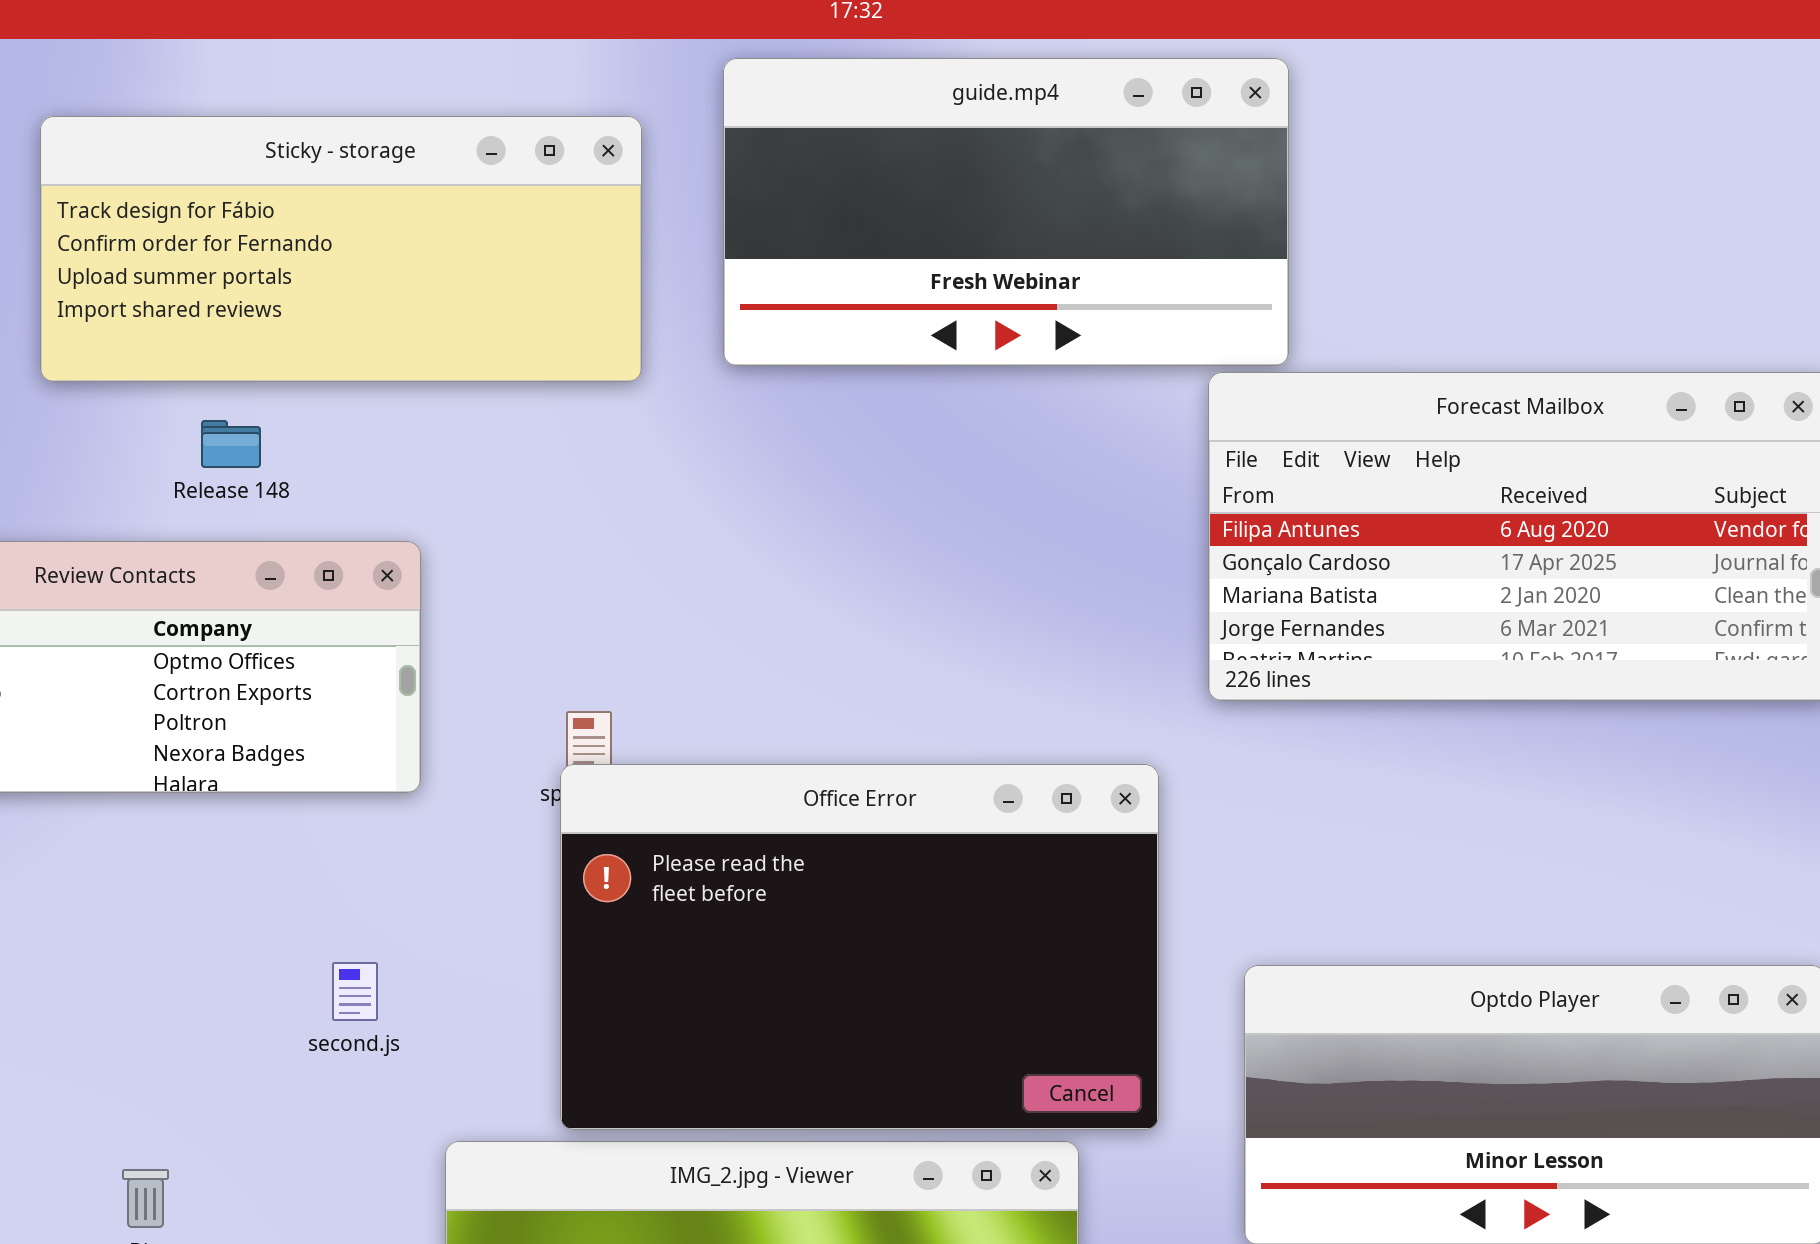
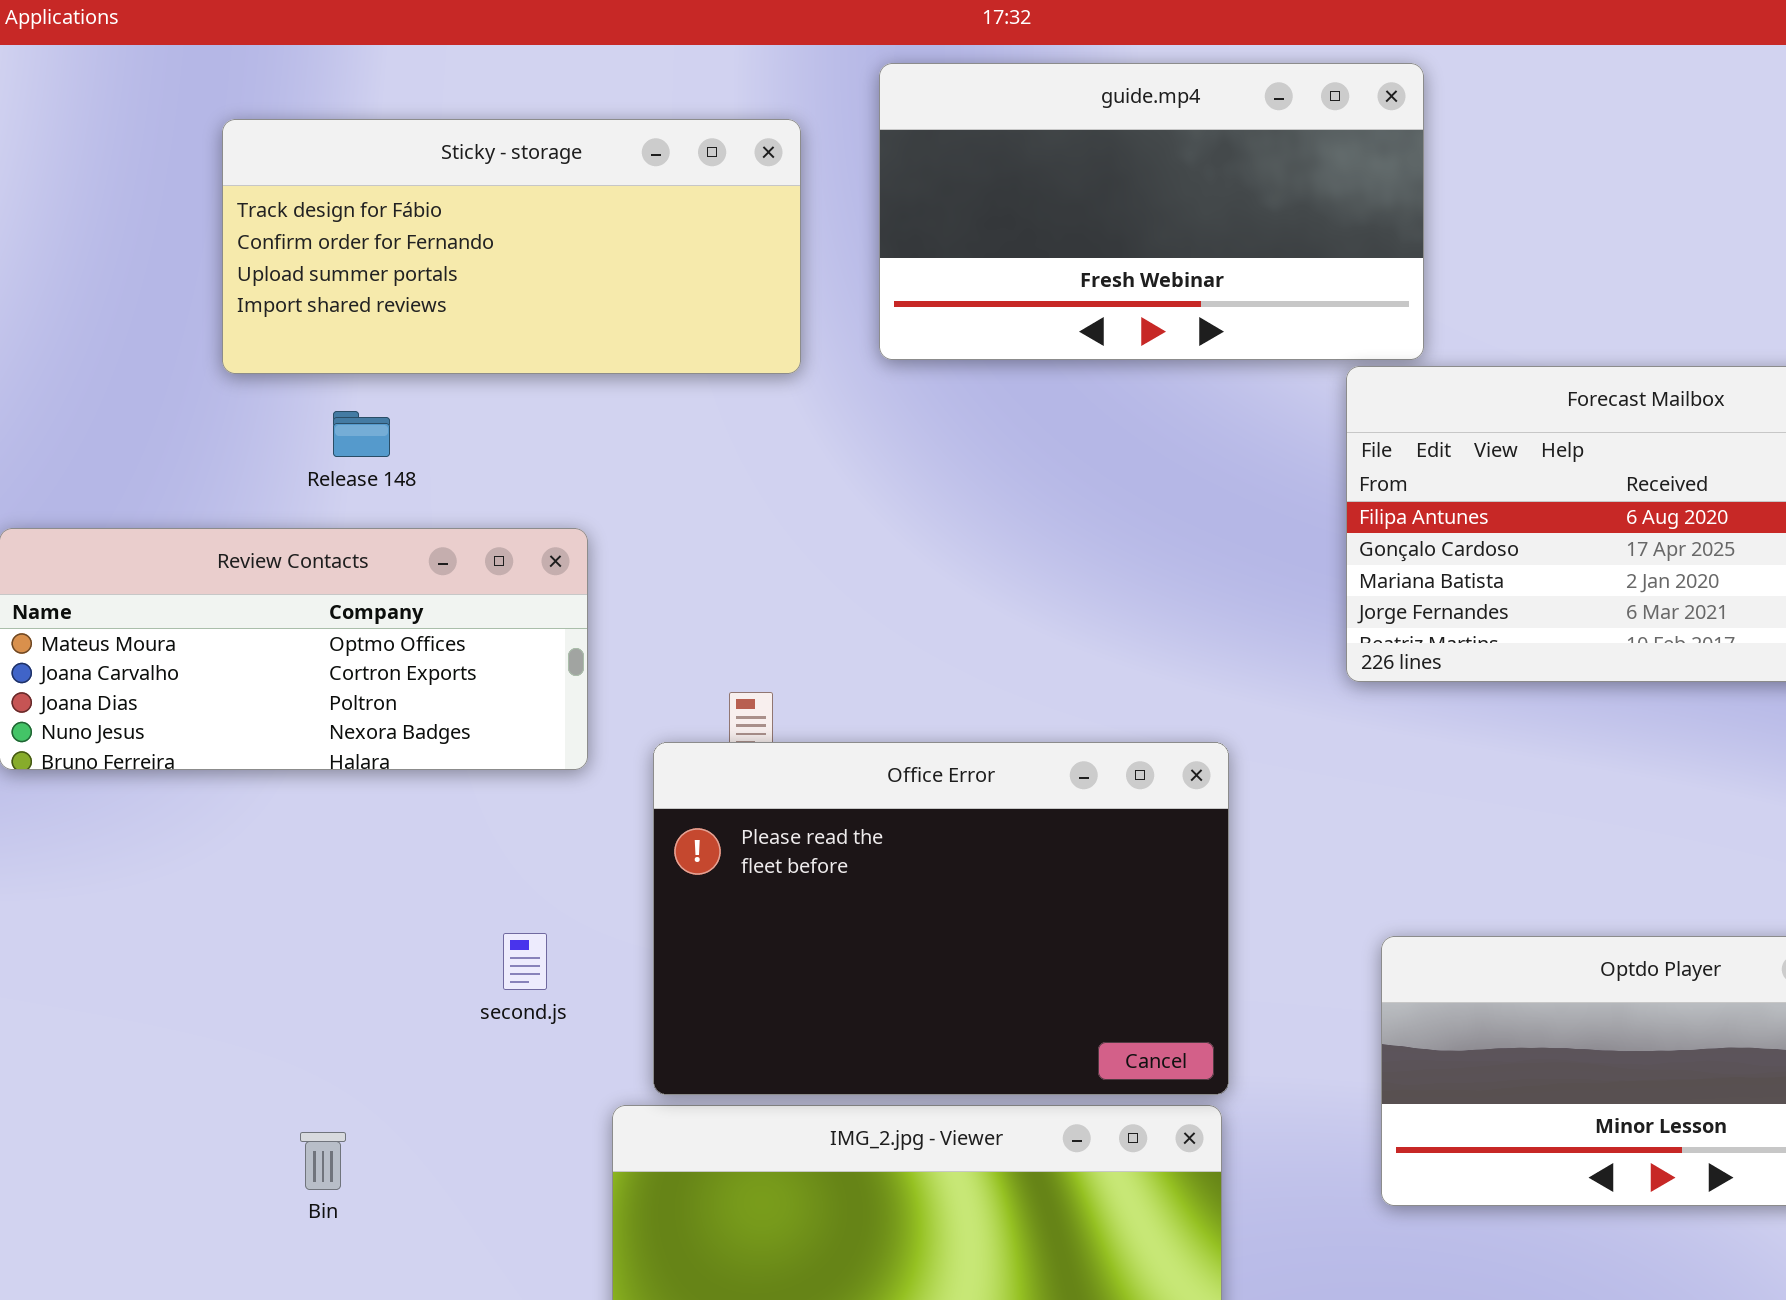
Release 148: [201,420,261,468] -> [333,411,390,457], moved
Office Error: [560,764,1159,1130] -> [653,742,1229,1095], moved

